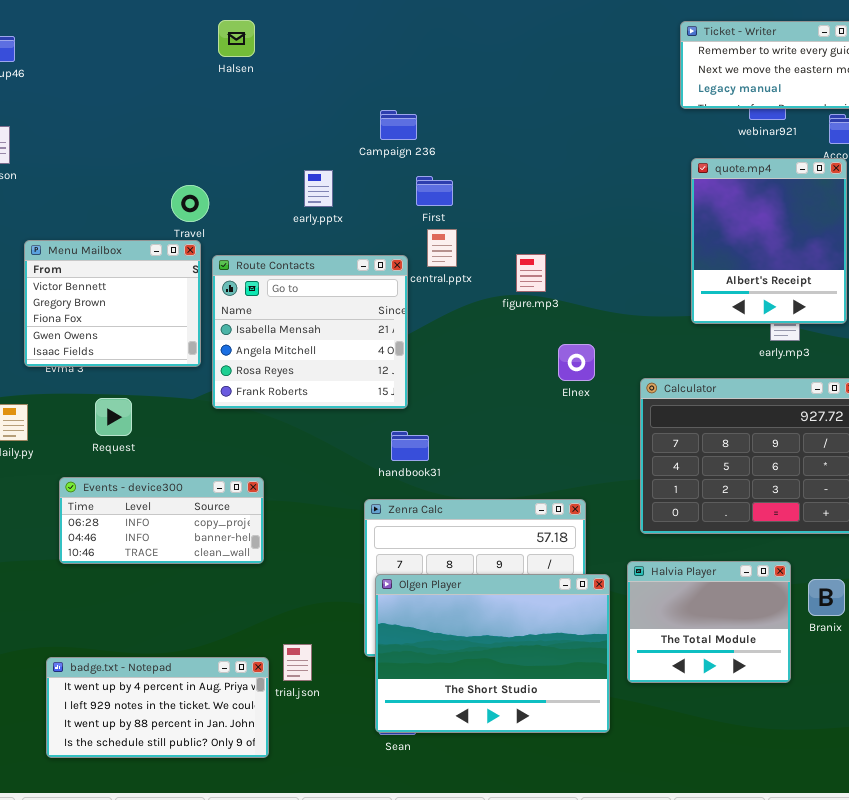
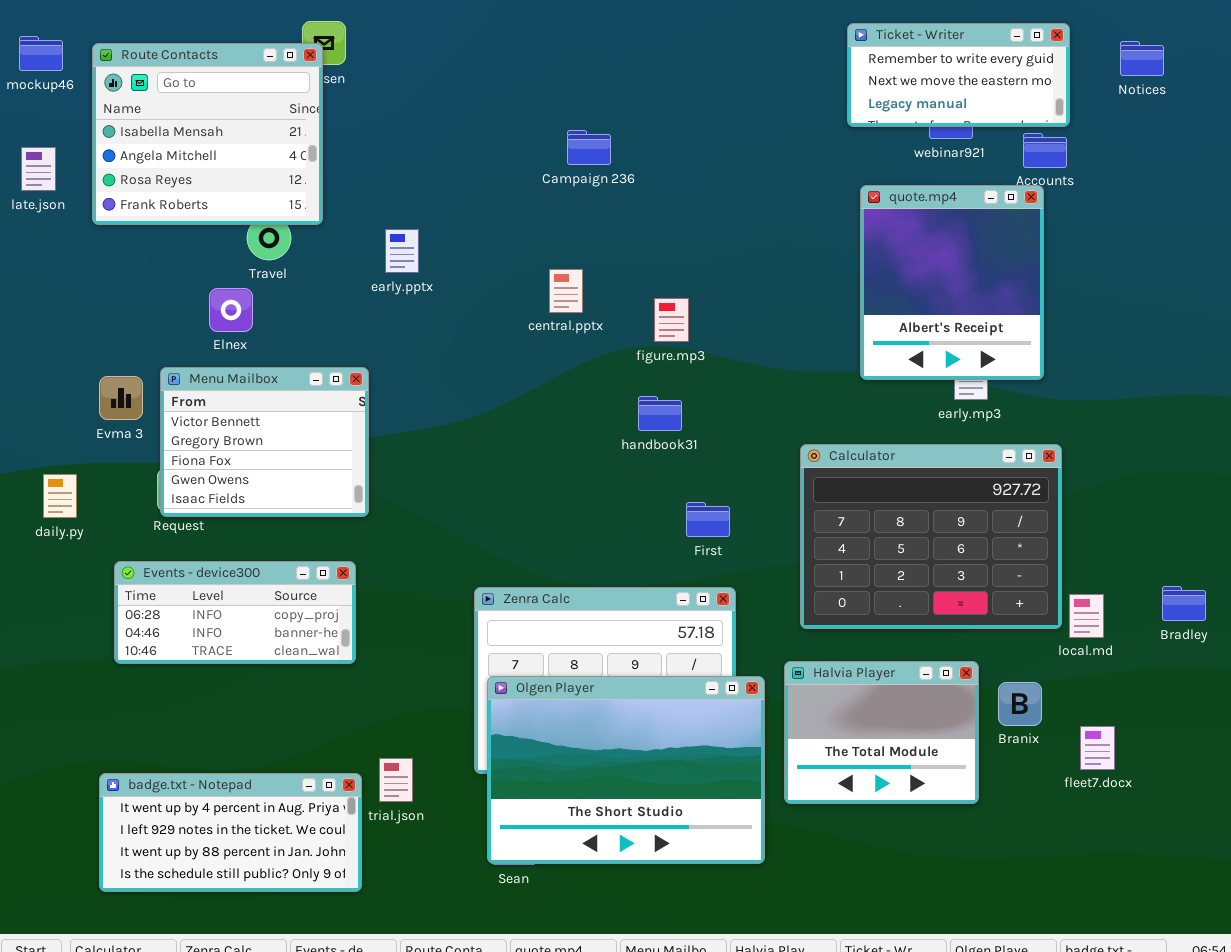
Campaign 236: [380,110,417,140] -> [567,130,611,165], moved
early.pptx: [304,170,333,207] -> [385,229,419,273], moved
First: [416,176,453,206] -> [686,502,730,537], moved
Menu Mailbox: [24,240,201,367] -> [160,367,369,517], moved
Route Contacts: [212,255,408,409] -> [92,43,323,225], moved
Elnex: [558,344,595,381] -> [209,288,253,332], moved
handbook31: [391,431,429,461] -> [638,396,682,431], moved

